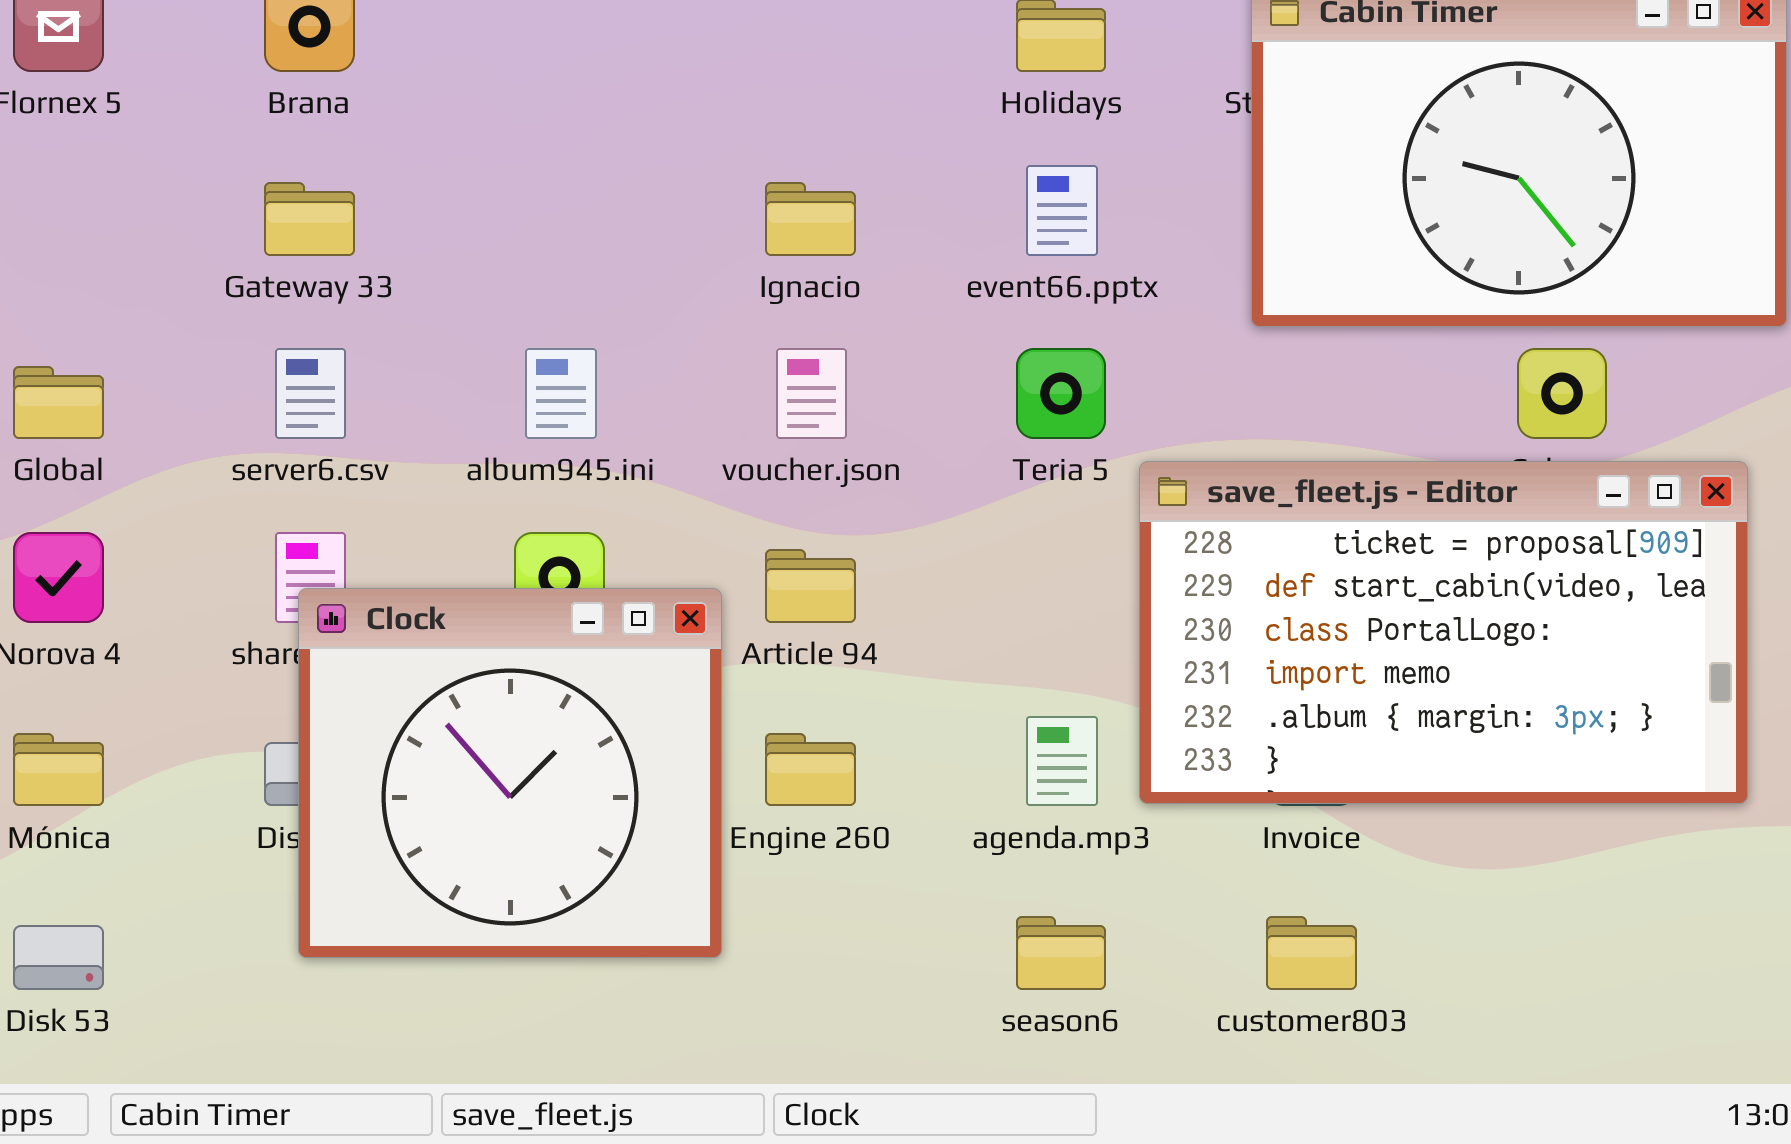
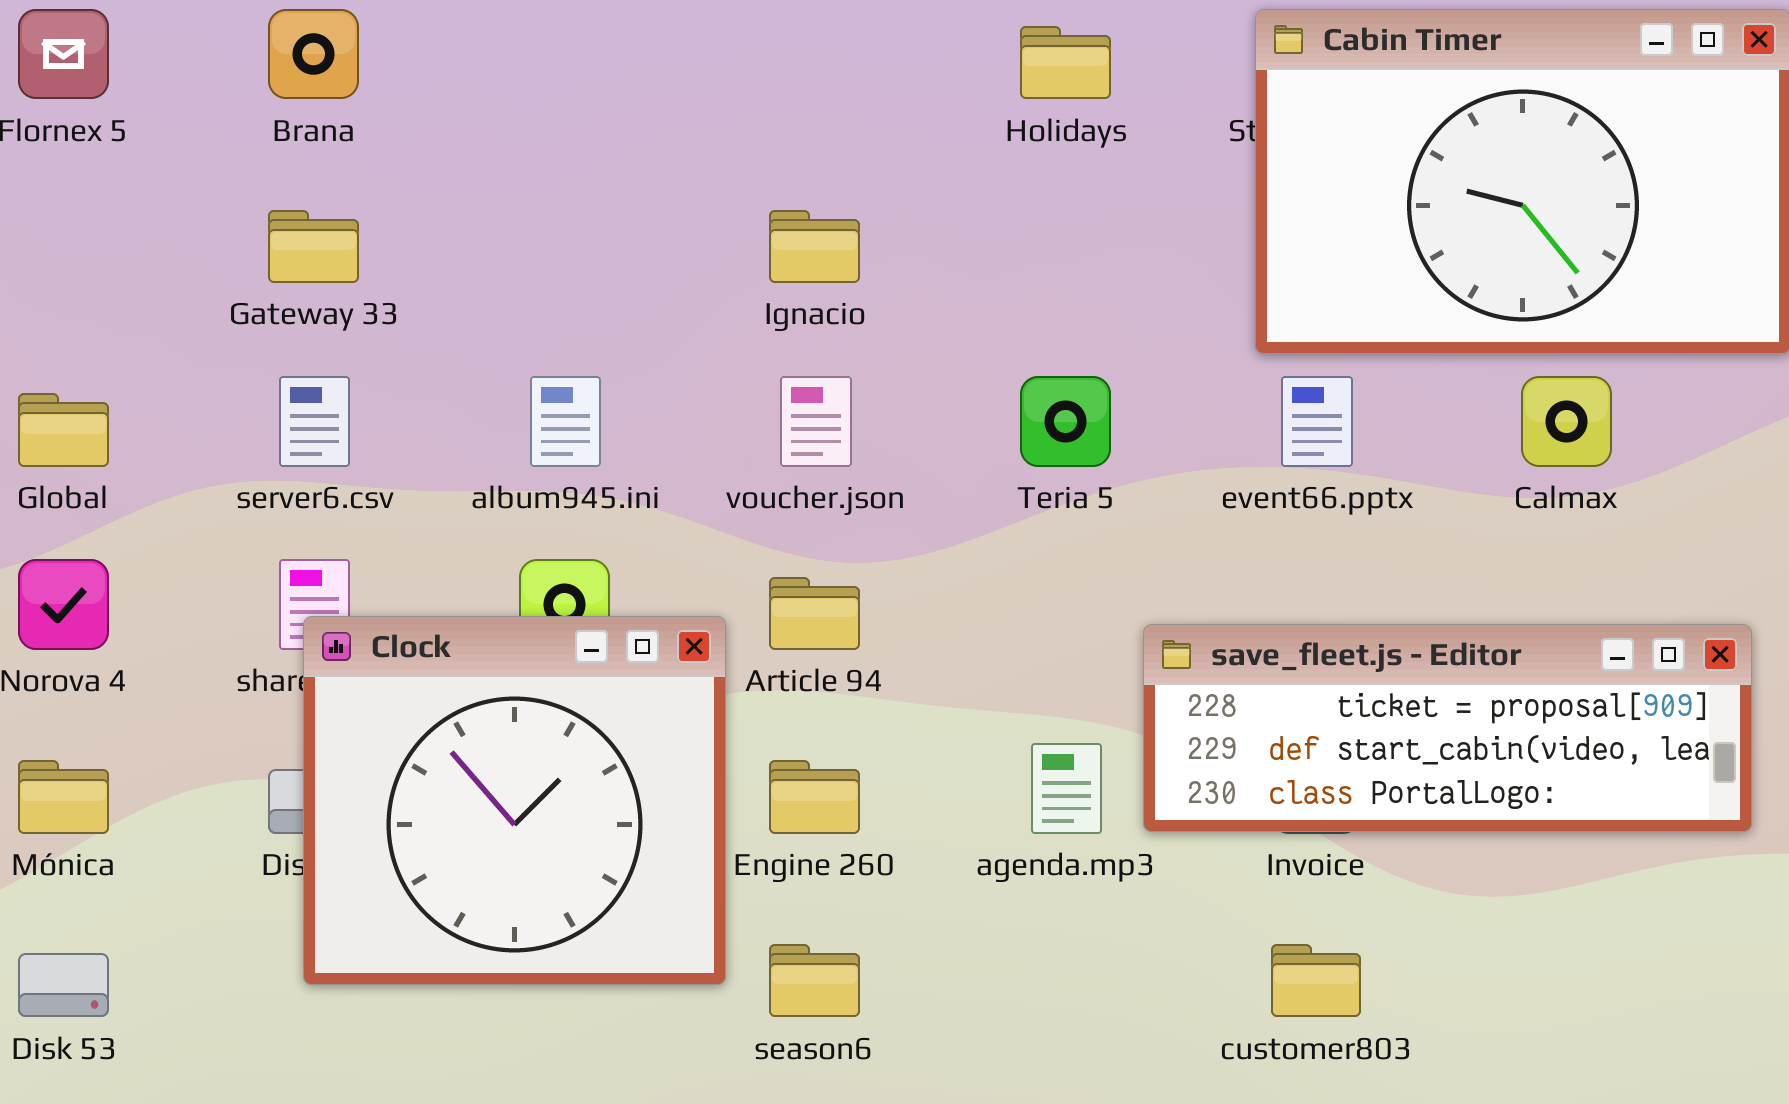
event66.pptx: [1026,165,1098,256] -> [1281,376,1353,467], moved
save_fleet.js - Editor: [1139,461,1748,804] -> [1143,624,1752,832], resized
season6: [1016,916,1106,990] -> [769,944,860,1017], moved

